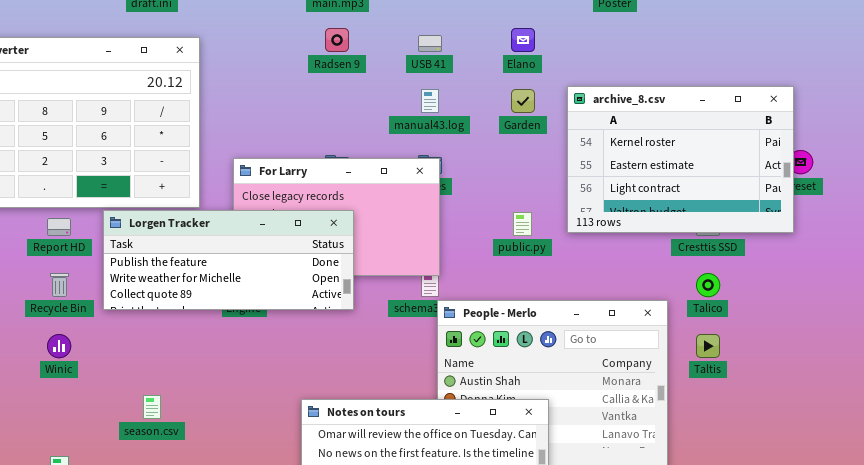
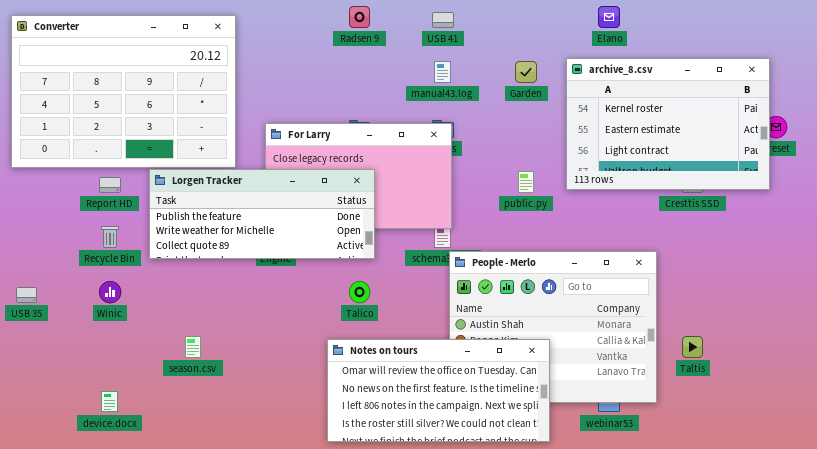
Elano: [511,28,535,52] -> [598,6,620,28], moved
Talico: [696,273,720,297] -> [349,281,370,303], moved
Taltis: [696,334,720,358] -> [682,336,703,358], moved

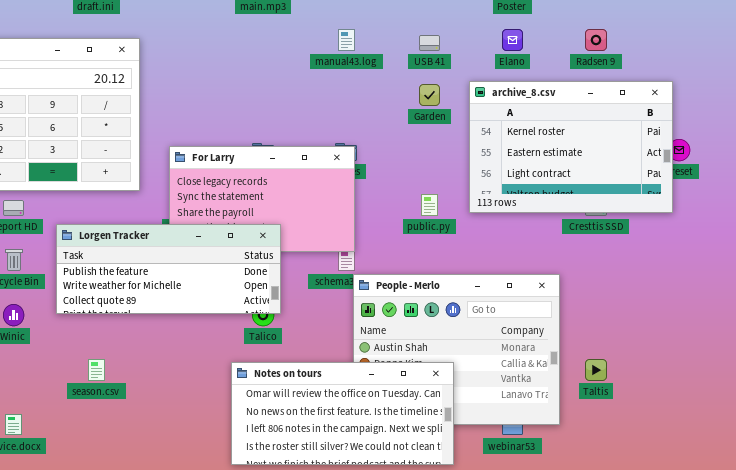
Radsen 9: [349,6,370,28] -> [585,29,607,51], moved
USB 41: [432,12,454,28] -> [419,35,440,51], moved
manual43.log: [434,61,451,83] -> [338,29,355,51], moved
Lorgen Tracker: [149,169,375,259] -> [56,224,281,314], moved

